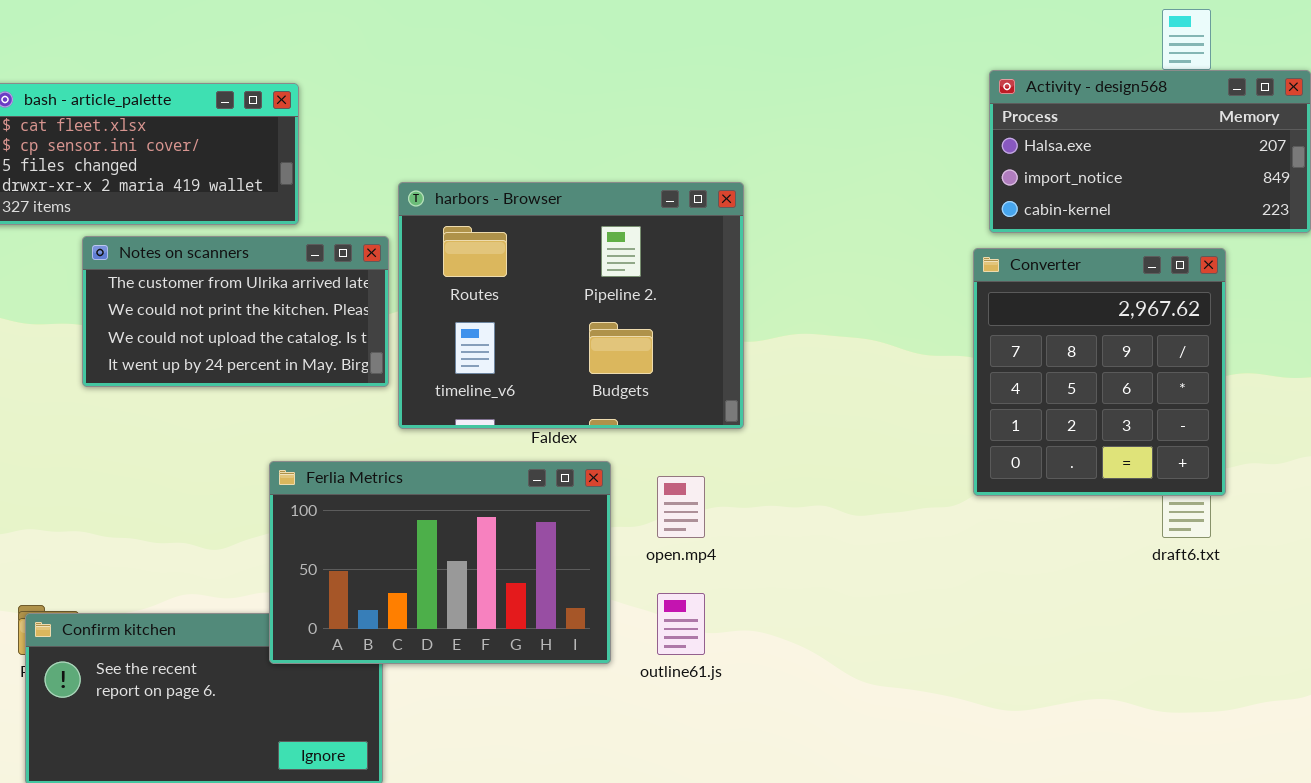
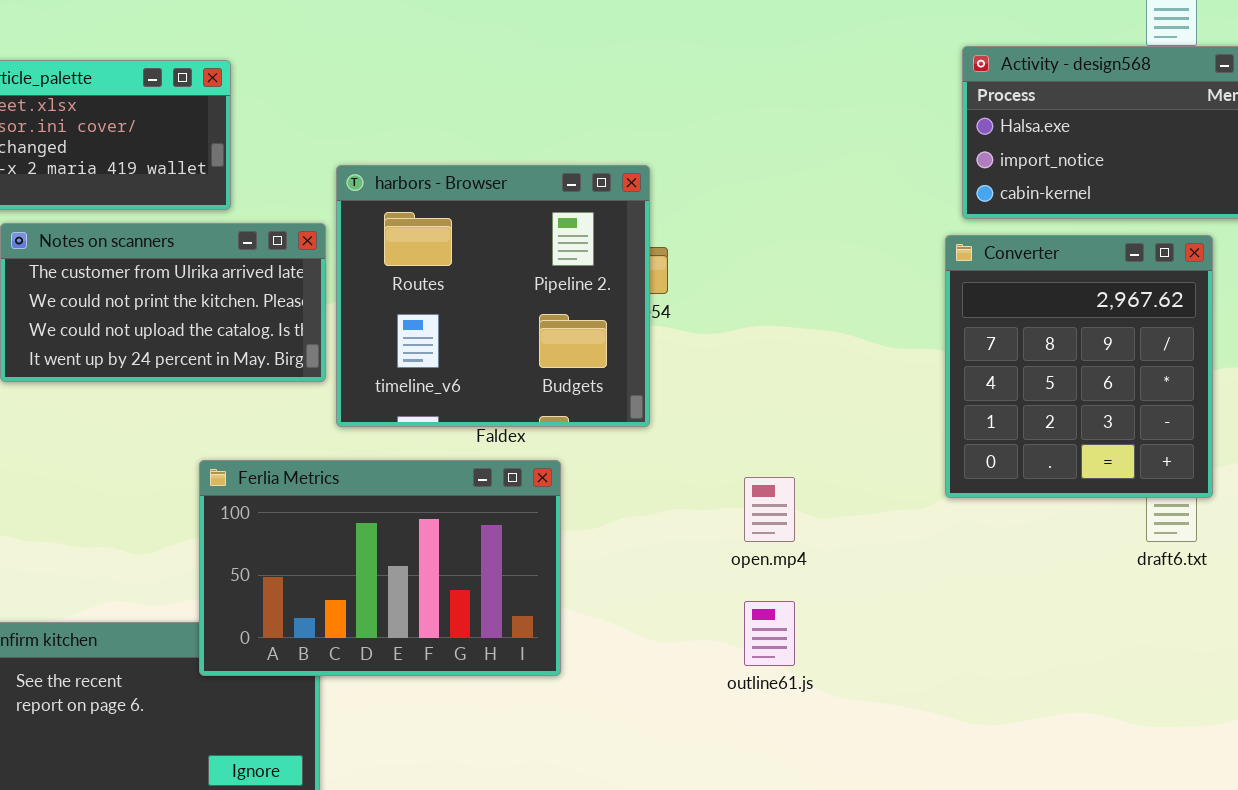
harbors - Browser: [398,182,744,429] -> [336,165,650,427], resized
open.mp4: [657,476,705,538] -> [744,477,795,542], moved
outline61.js: [657,593,705,655] -> [744,601,795,666], moved

